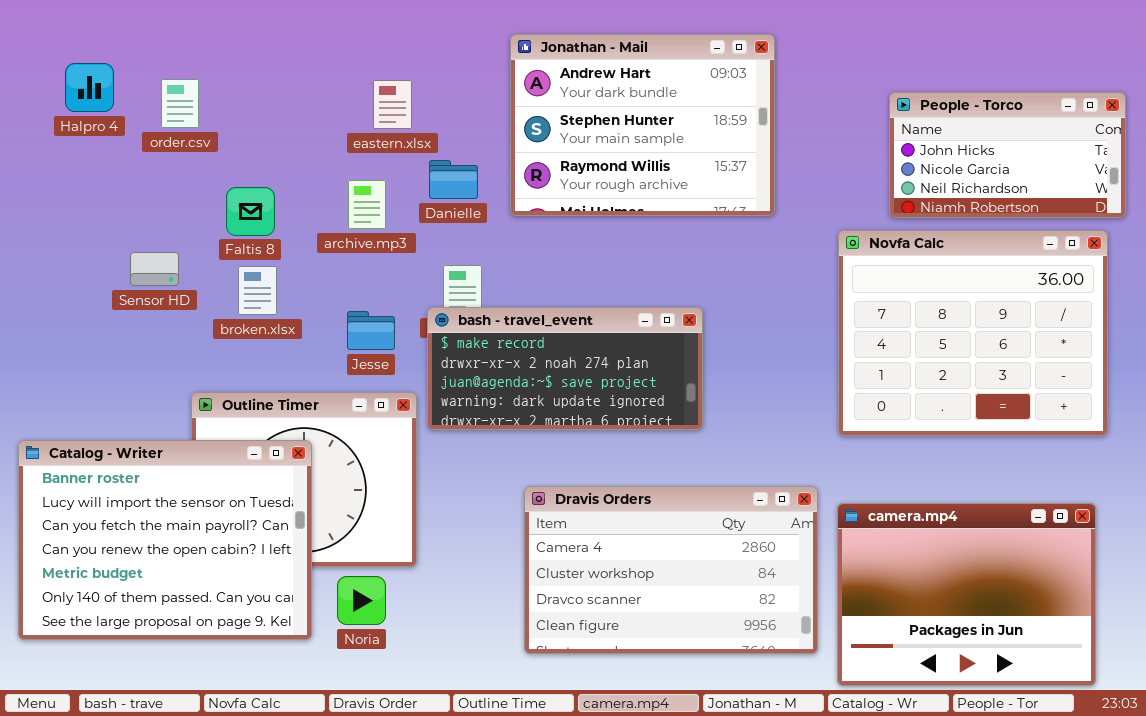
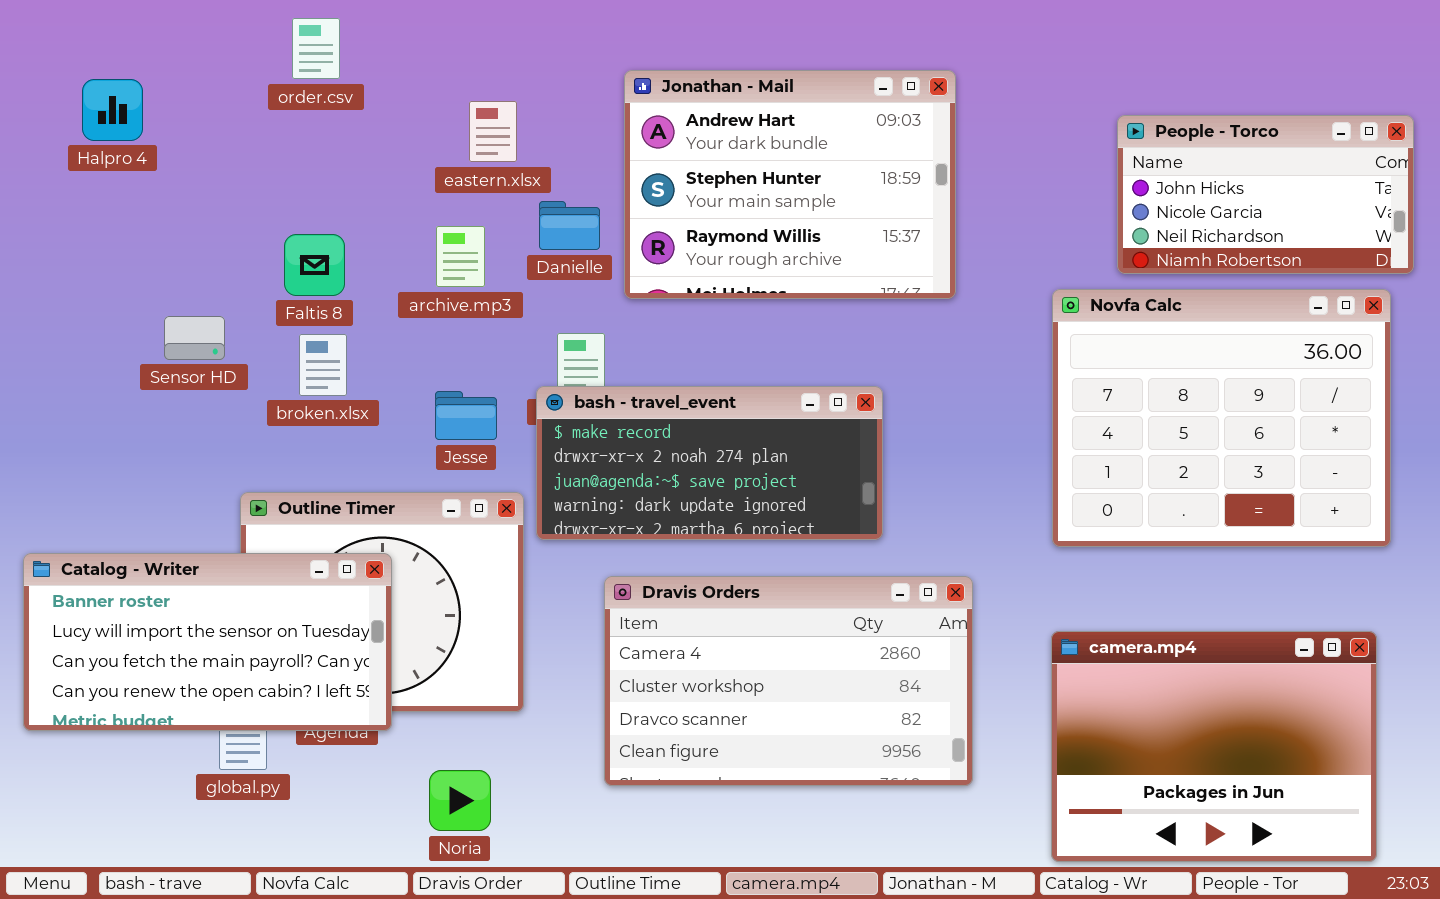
Jonathan - Mail: [510,34,775,216] -> [624,70,956,299], moved
order.csv: [161,79,199,128] -> [292,18,340,79], moved
Catalog - Writer: [18,440,312,640] -> [23,553,392,731], resized
Dravis Orders: [524,486,818,654] -> [604,576,973,786], moved
Noria: [337,576,386,625] -> [429,770,491,831], moved

